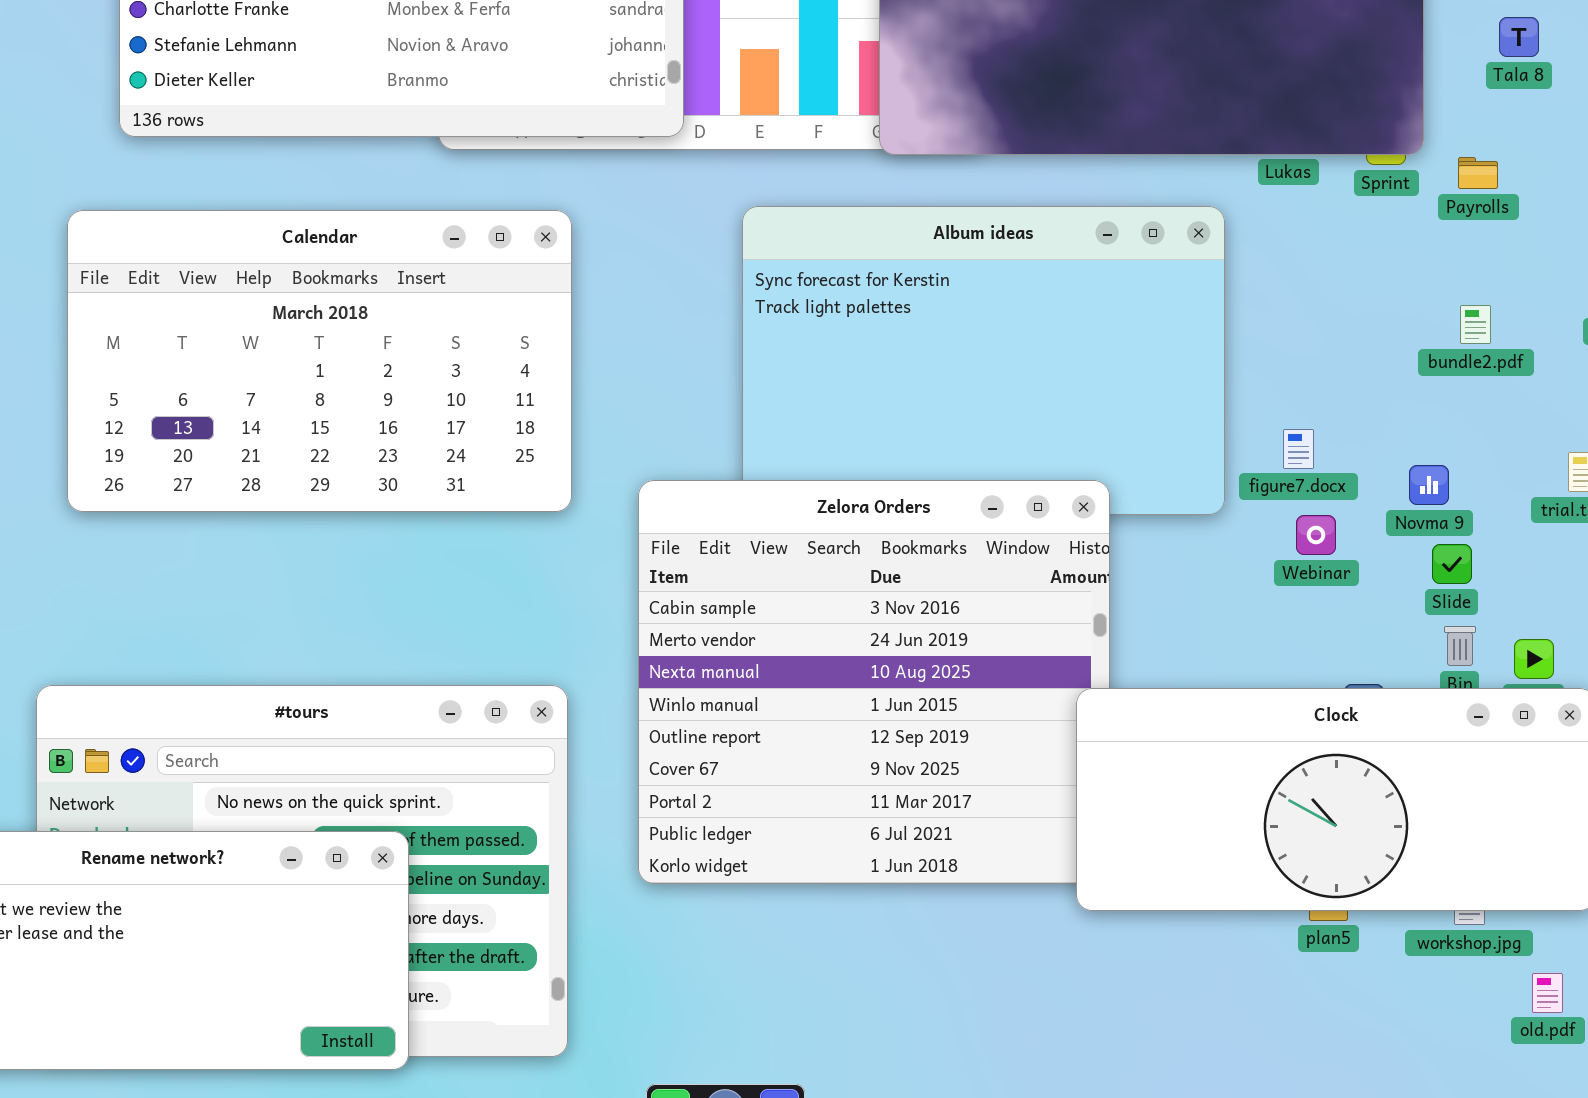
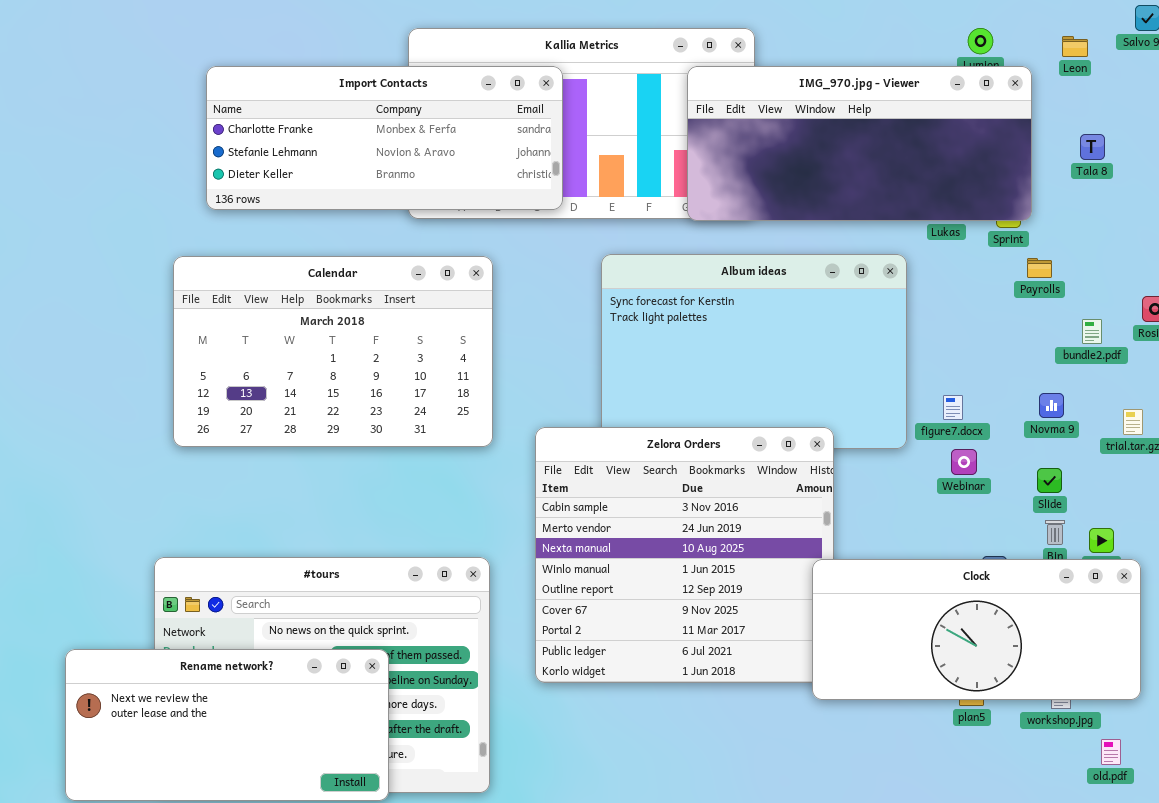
Payrolls: [1458,157,1498,189] -> [1027,258,1052,278], moved
bundle2.pdf: [1460,305,1491,344] -> [1082,319,1102,344], moved
Novma 9: [1409,465,1449,505] -> [1039,393,1064,418], moved

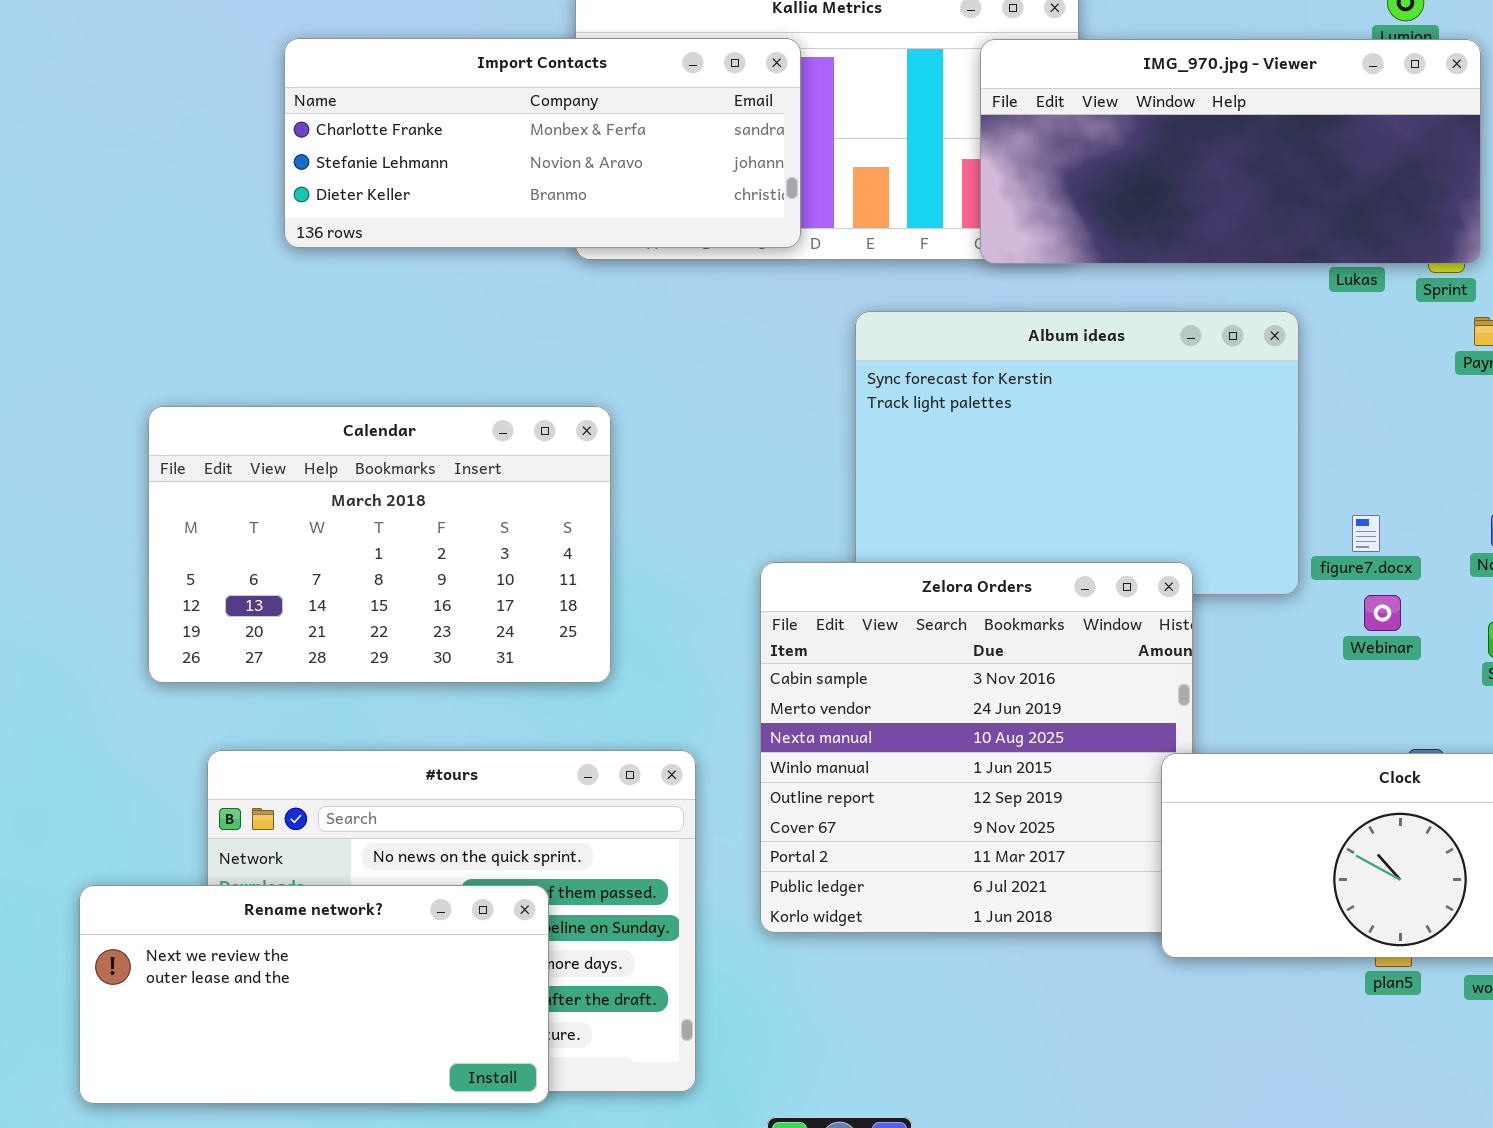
Calendar: [173,256,493,447] -> [148,406,611,683], moved

